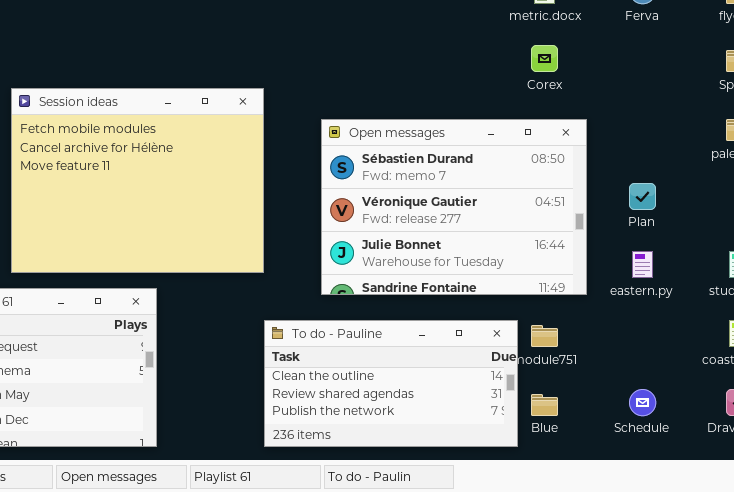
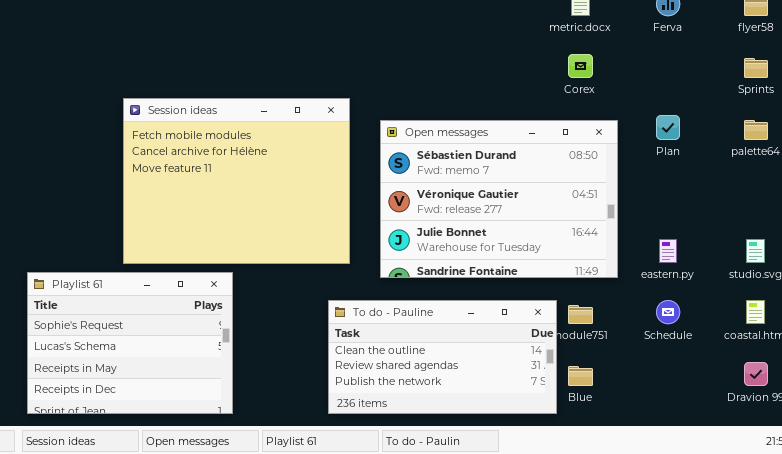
Session ideas: [11,88,264,273] -> [123,98,350,264], moved
Plan: [629,183,656,210] -> [656,115,680,140], moved
Schedule: [629,389,656,416] -> [656,300,680,324], moved

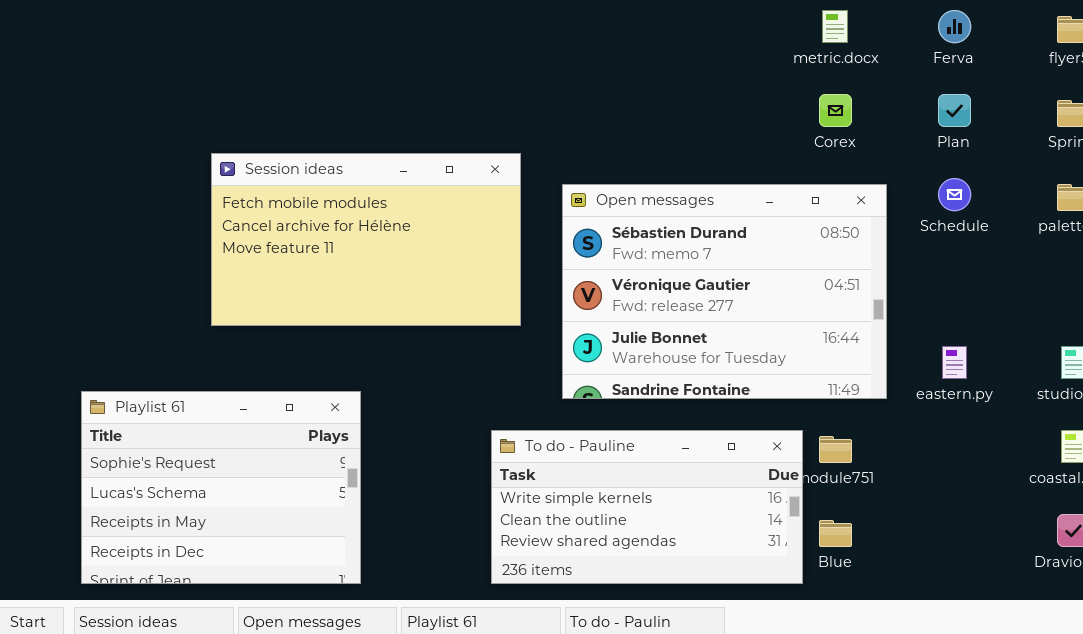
Session ideas: [123,98,350,264] -> [211,153,521,326], resized
Plan: [656,115,680,140] -> [938,94,971,127], moved
To do - Pauline: [328,300,557,414] -> [491,430,803,584], scrolled up 1 row
Schedule: [656,300,680,324] -> [938,178,971,211], moved

